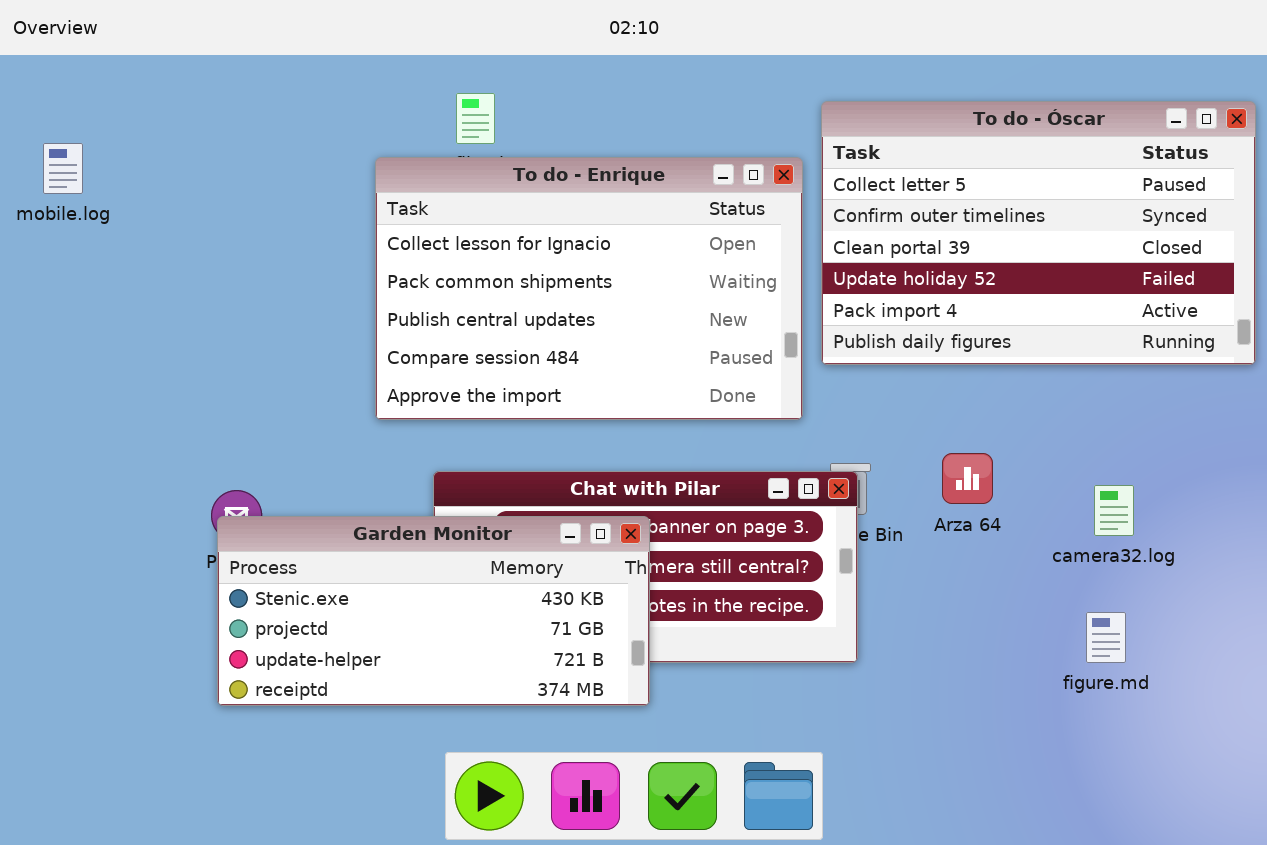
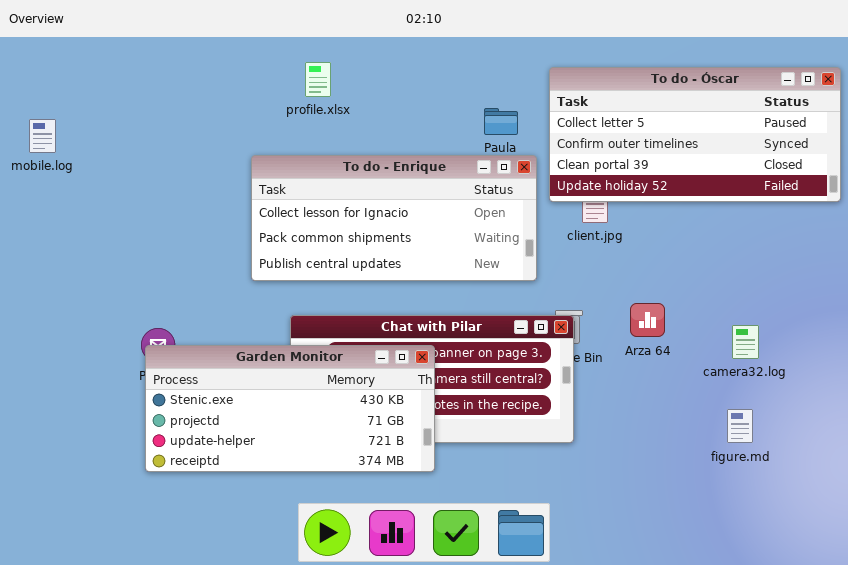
To do - Óscar: [821,101,1256,365] -> [549,67,841,202], resized
mobile.log: [43,143,83,194] -> [29,119,56,153], moved
To do - Enrique: [375,157,803,420] -> [251,155,537,281], resized

